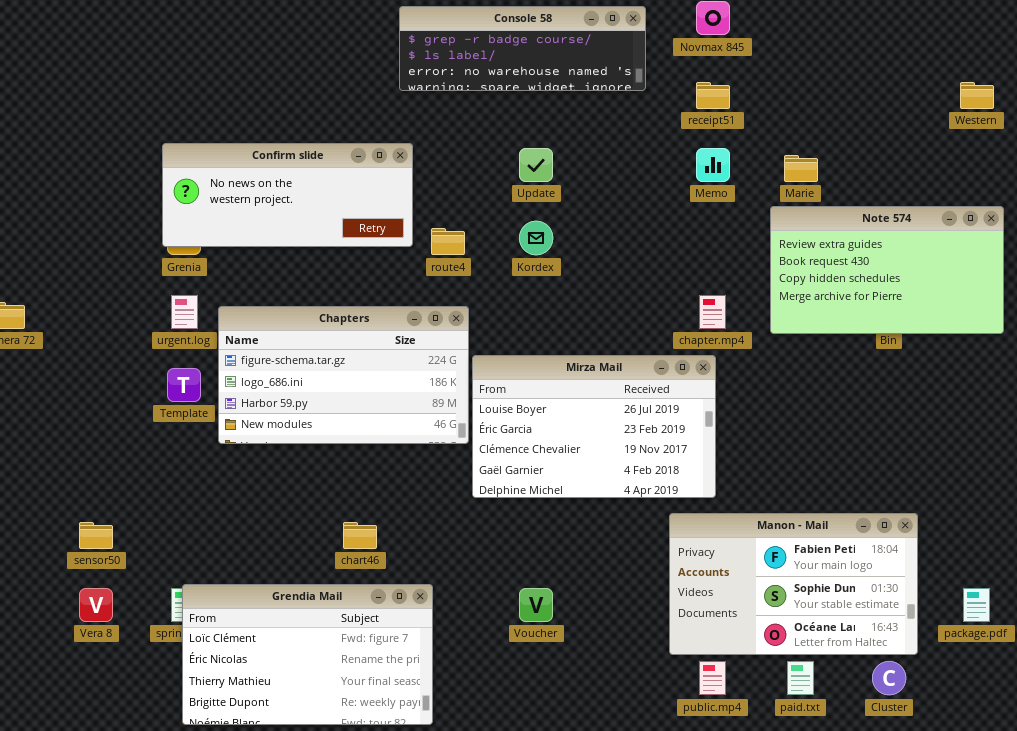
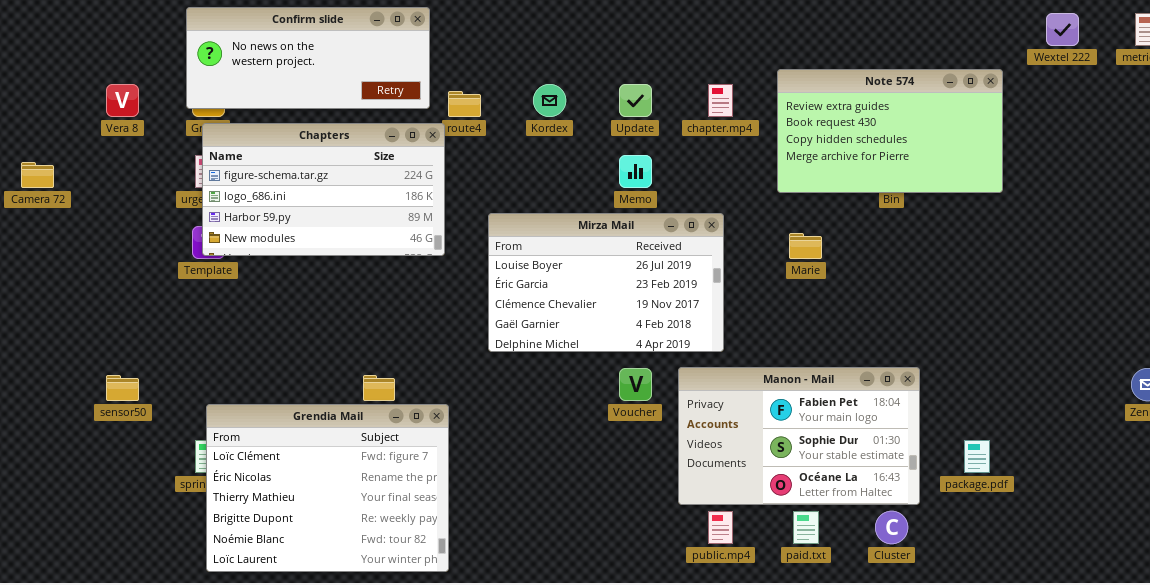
Update: [519,148,553,182] -> [619,84,652,117], moved
Memo: [696,148,730,182] -> [619,155,652,188], moved
Marie: [784,155,818,182] -> [789,233,822,259], moved
chapter.mp4: [699,295,726,329] -> [708,84,733,117], moved
Chapters: [218,306,469,444] -> [202,123,445,256], moved
Grendia Mail: [182,584,433,725] -> [206,404,449,572], resized
Vera 8: [79,588,113,622] -> [106,84,139,117], moved
Voucher: [519,588,553,622] -> [619,368,652,401], moved

